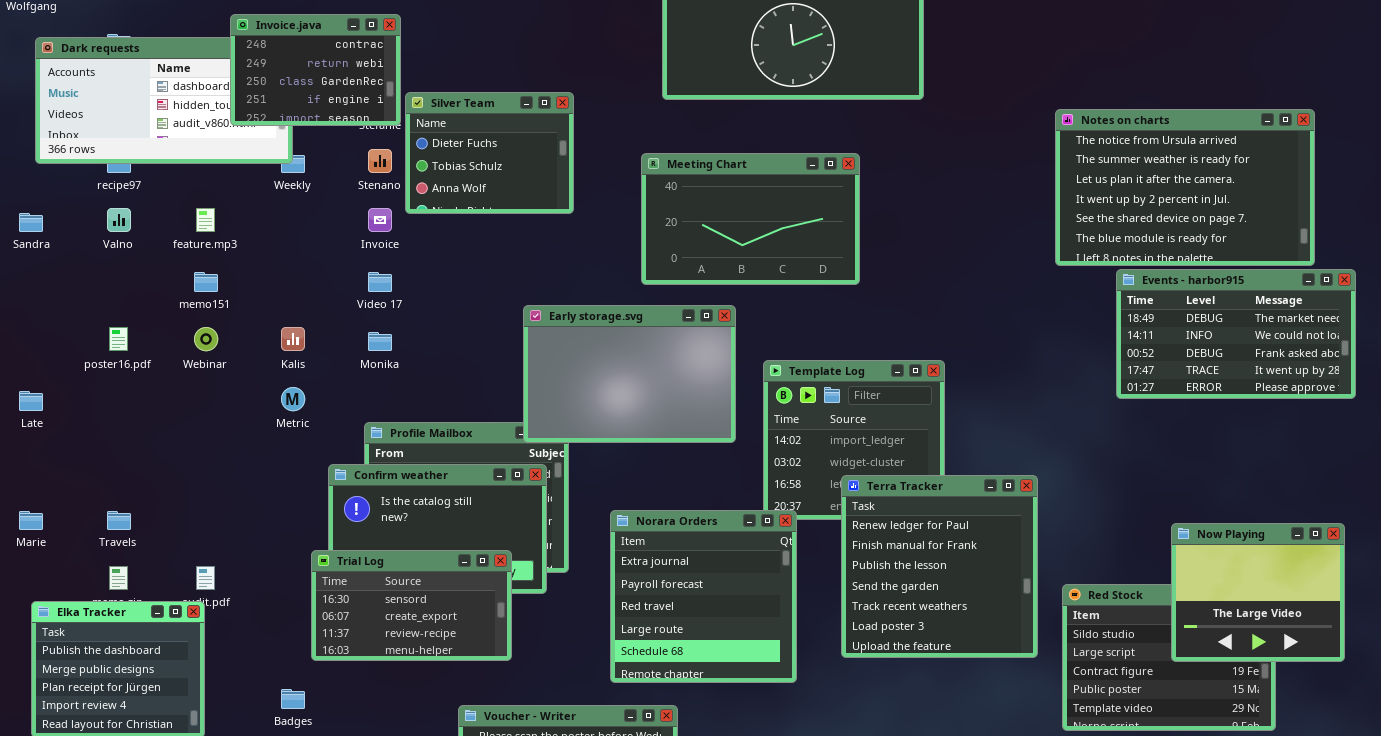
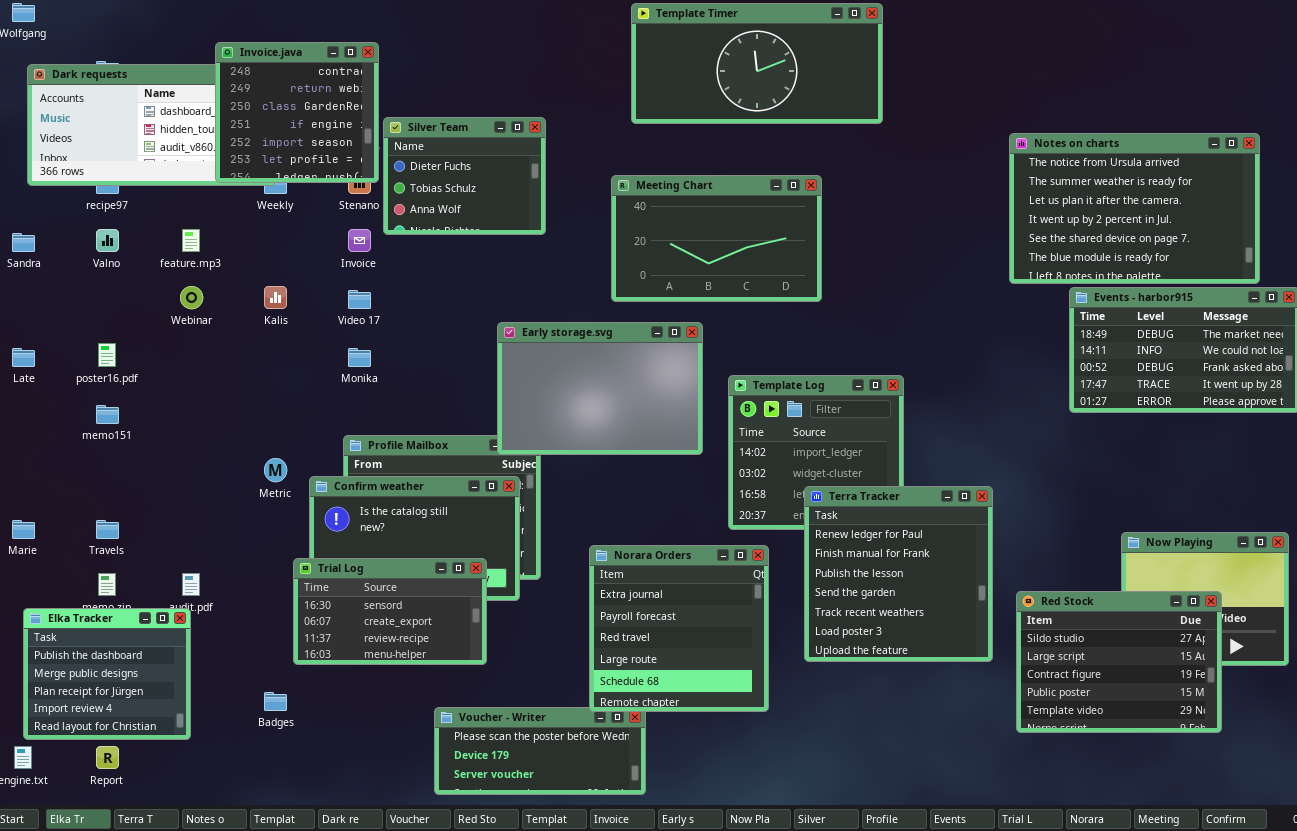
Invoice.java: [230,14,401,126] -> [215,42,379,183], resized
memo151: [194,272,218,292] -> [96,405,119,424], moved
Webinar: [194,327,218,351] -> [180,286,203,309], moved
Kalis: [281,327,305,351] -> [264,286,287,309], moved
Metric: [281,387,305,411] -> [264,458,287,482], moved
Late: [19,391,43,411] -> [12,348,35,367], moved
Norara Orders: [610,510,797,683] -> [589,545,769,712], moved
Red Stock: [1062,584,1276,731] -> [1016,591,1222,733], raised

